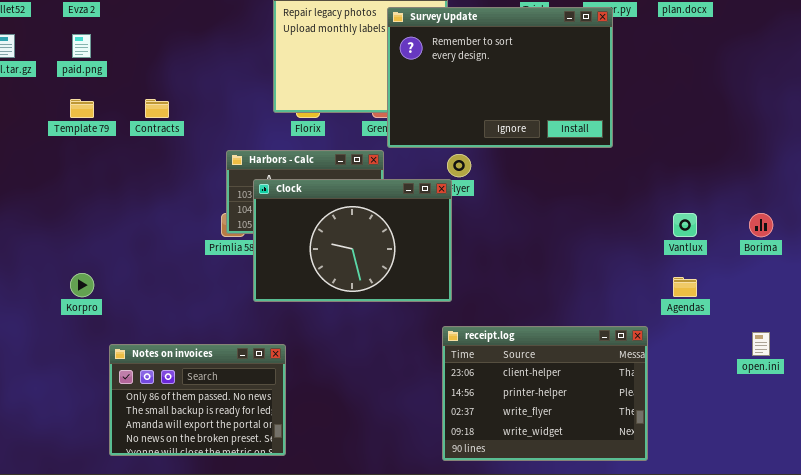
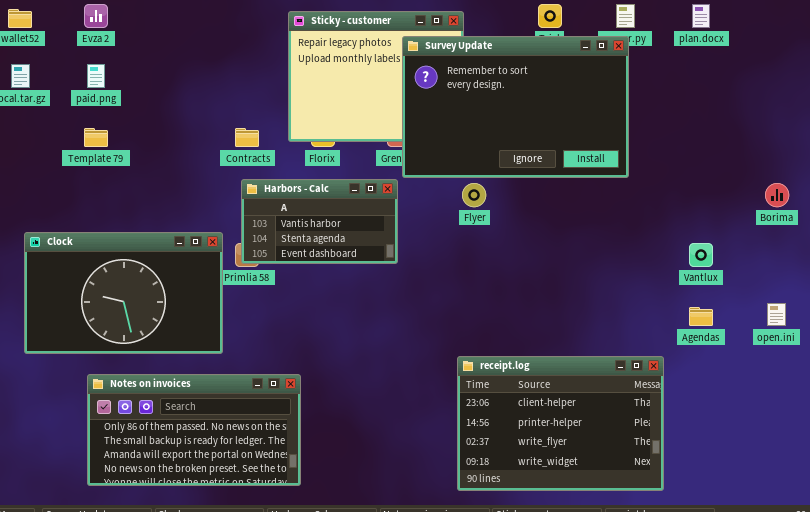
Contracts: [145,99,169,118] -> [235,128,259,147], moved
Clock: [253,179,452,302] -> [24,232,223,354], moved
Borima: [749,213,773,237] -> [765,183,789,207], moved
open.ini: [752,332,770,356] -> [767,303,786,326], moved
Notes on invoices: [109,344,286,456] -> [87,374,301,486], resized

